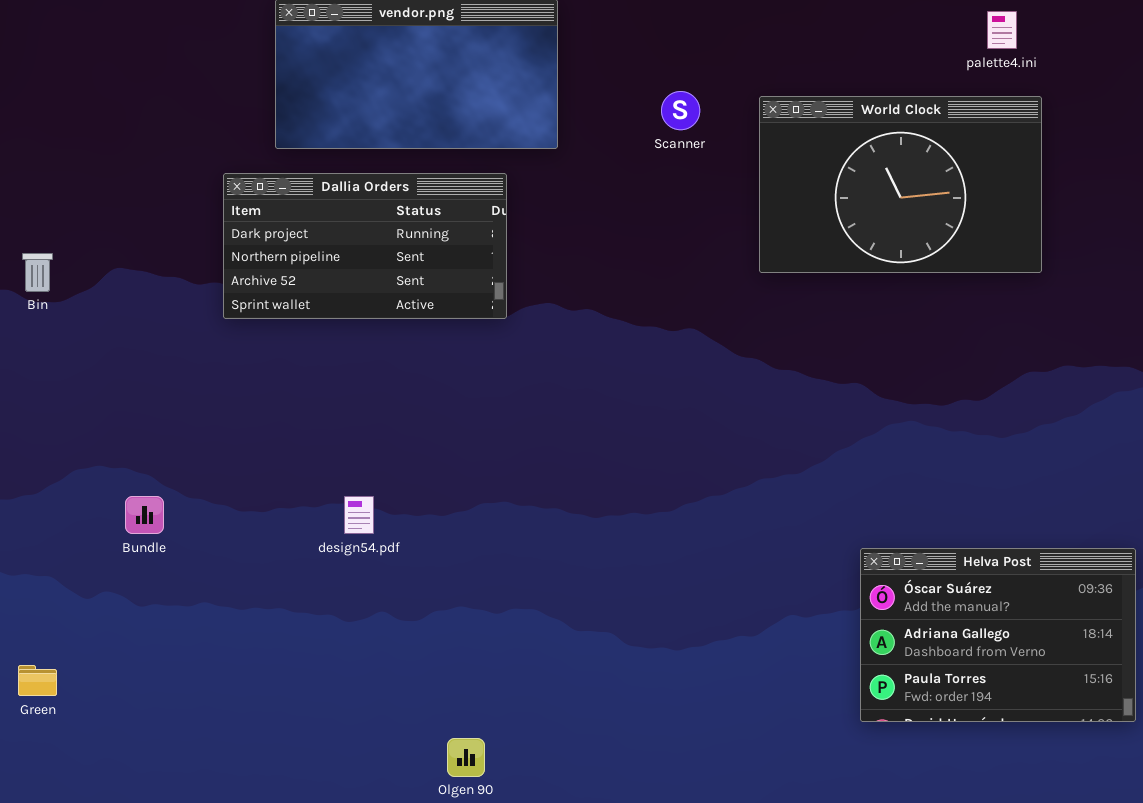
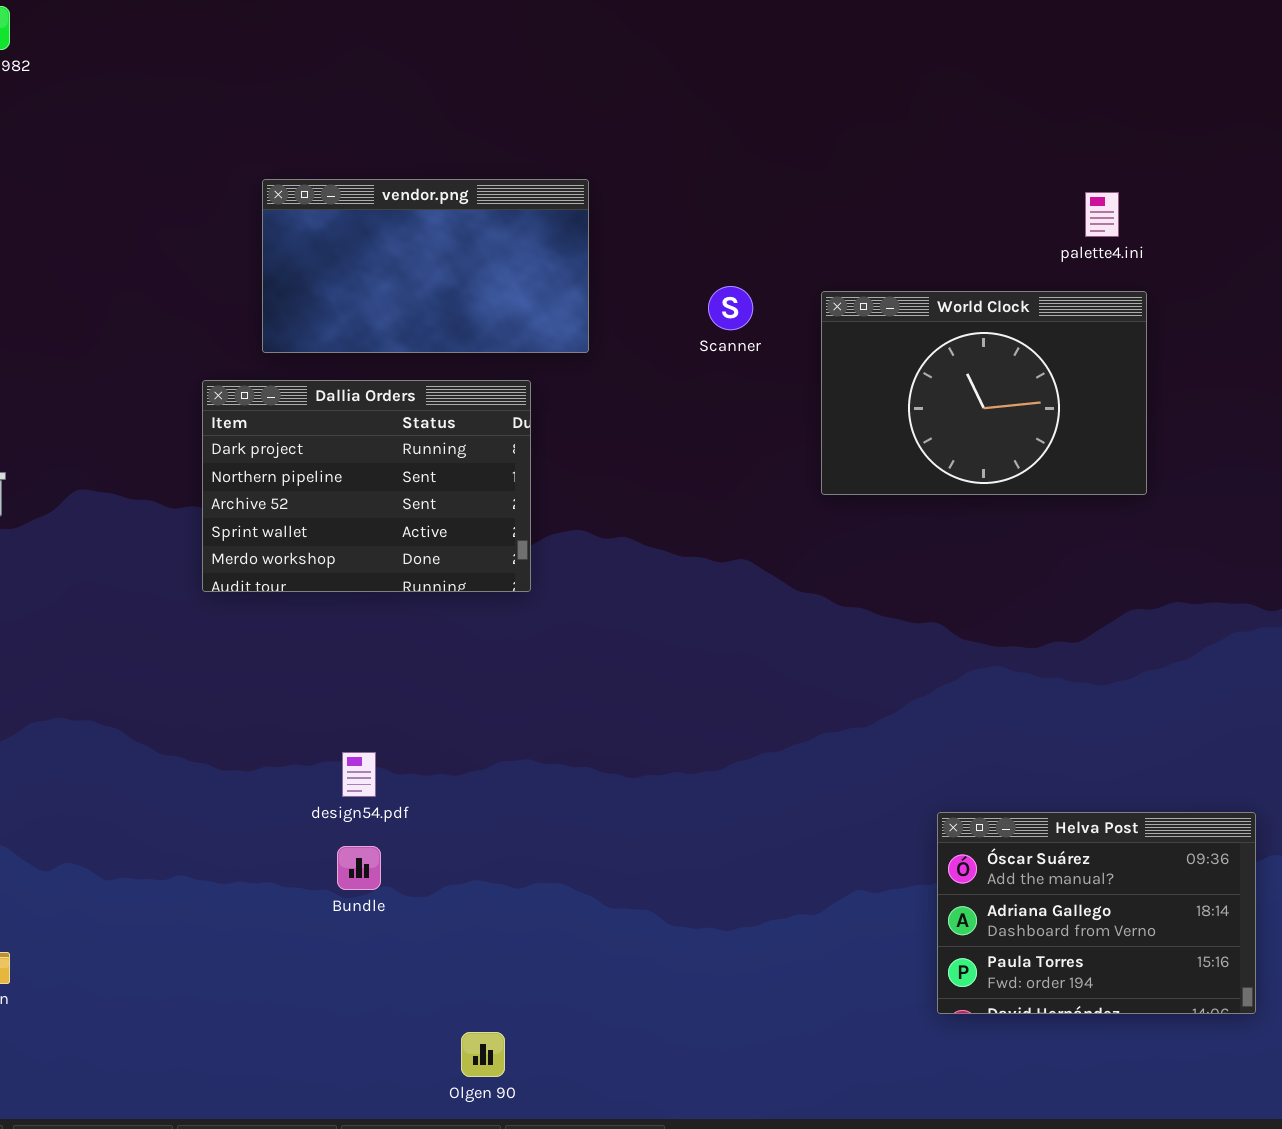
Dallia Orders: [223,173,507,319] -> [202,380,531,592], resized
Bundle: [125,496,164,534] -> [337,846,381,890], moved

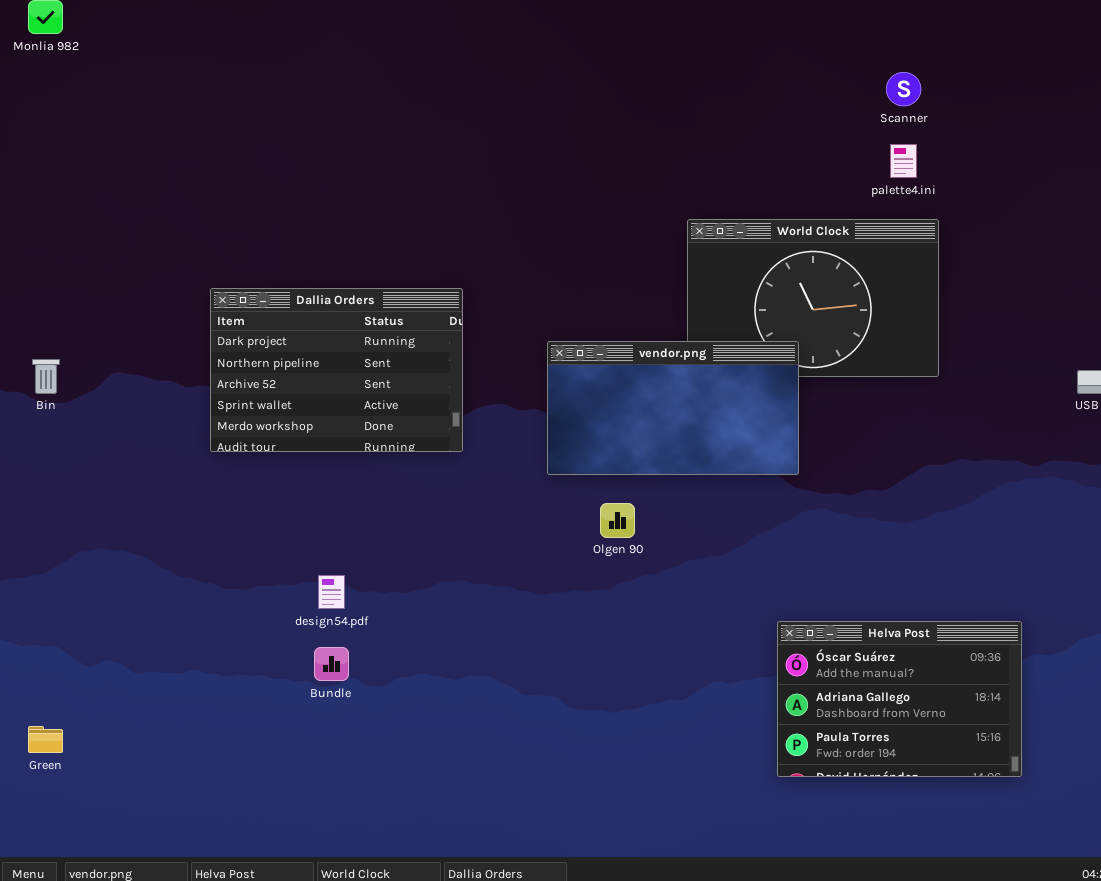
vendor.png: [262,179,589,353] -> [547,341,799,475], moved
Scanner: [708,286,753,330] -> [886,72,921,106], moved
Olgen 90: [461,1032,505,1077] -> [600,503,635,538], moved

